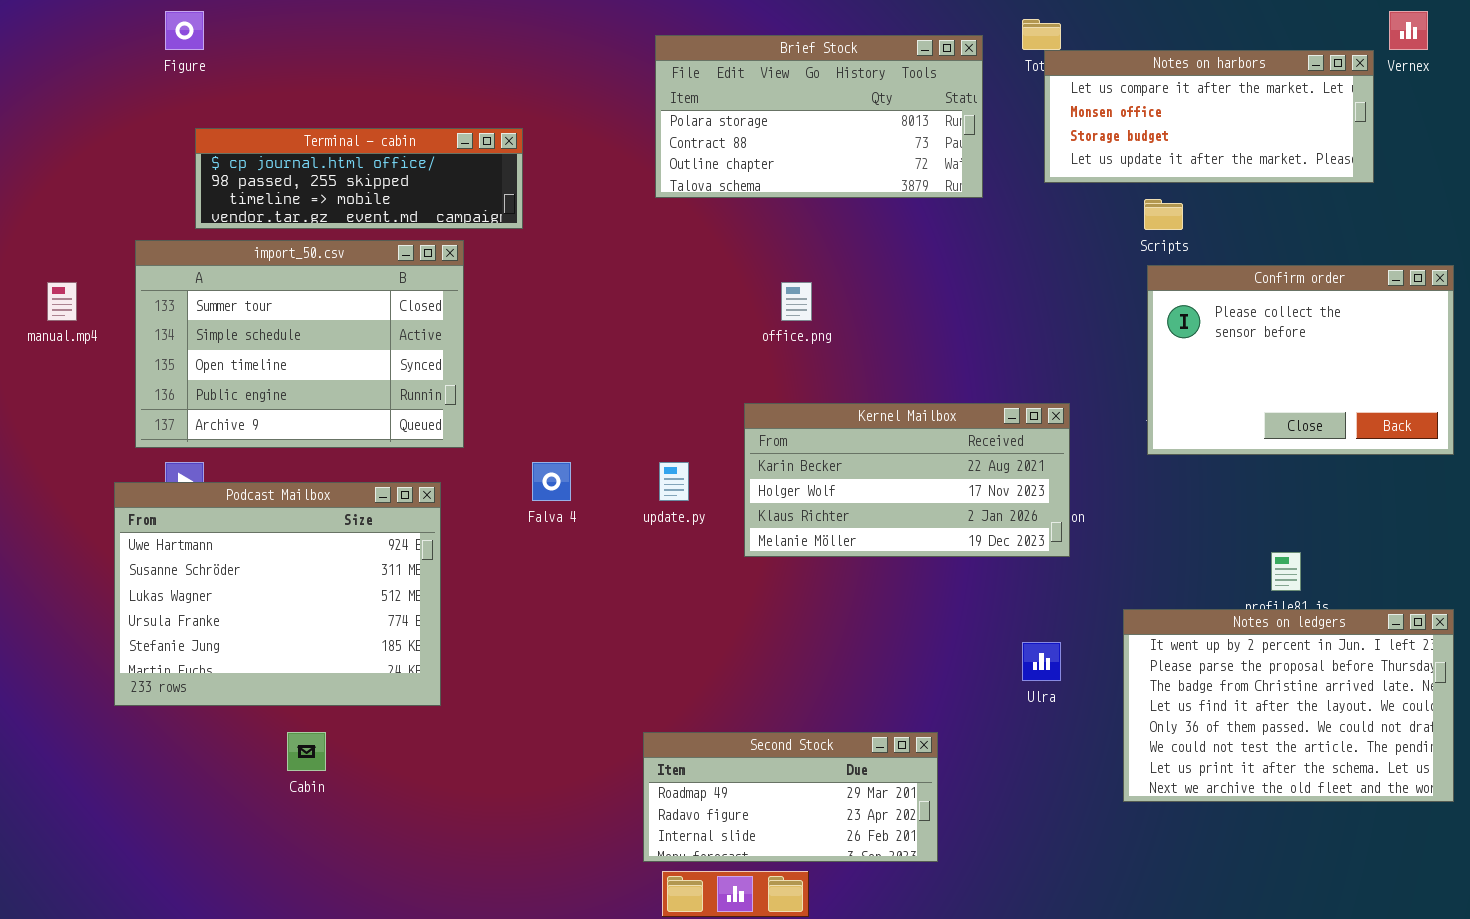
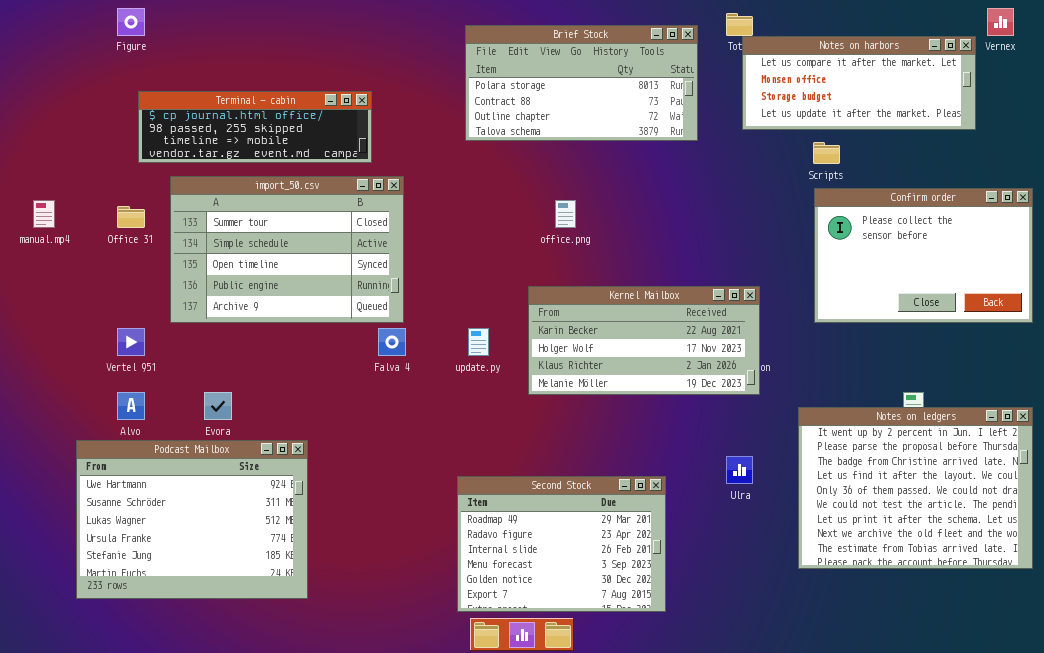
import_50.csv: [135,240,464,448] -> [170,176,404,323], moved
Podcast Mailbox: [114,482,441,706] -> [76,440,308,599], moved
Notes on ledgers: [1123,609,1454,802] -> [798,407,1033,569], resized
Second Stock: [643,732,938,862] -> [457,476,666,612], resized

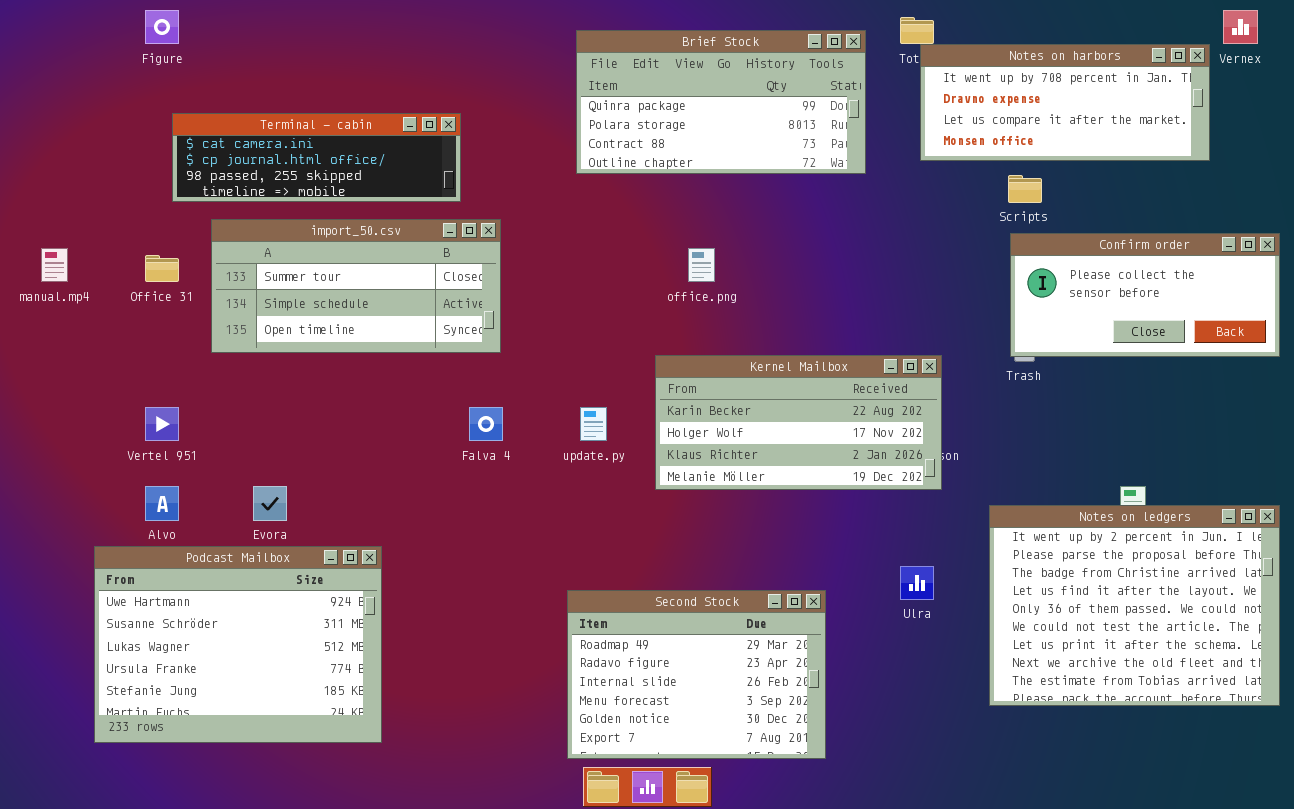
Brief Stock: [465,25,698,141] -> [576,30,866,174], scrolled up 1 row
Notes on harbors: [742,36,976,130] -> [920,44,1210,161], scrolled up 2 rows
Terminal - cabin: [138,91,372,163] -> [172,113,461,202], scrolled up 1 row
import_50.csv: [170,176,404,323] -> [211,219,501,353], resized
Confirm order: [814,188,1033,323] -> [1010,233,1280,357], resized

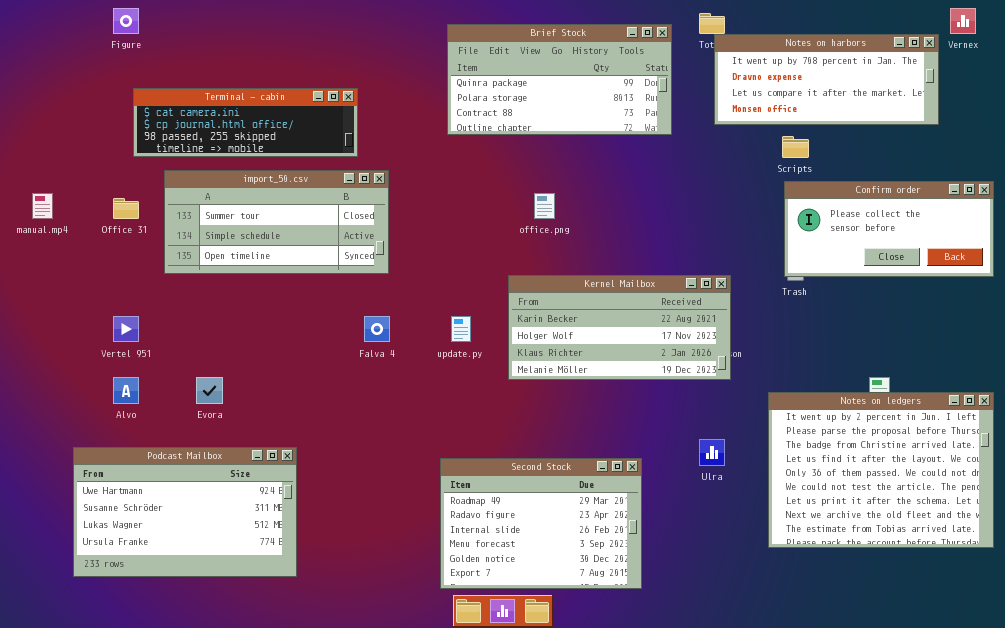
Podcast Mailbox: [94,546,382,743] -> [73,447,297,577], resized

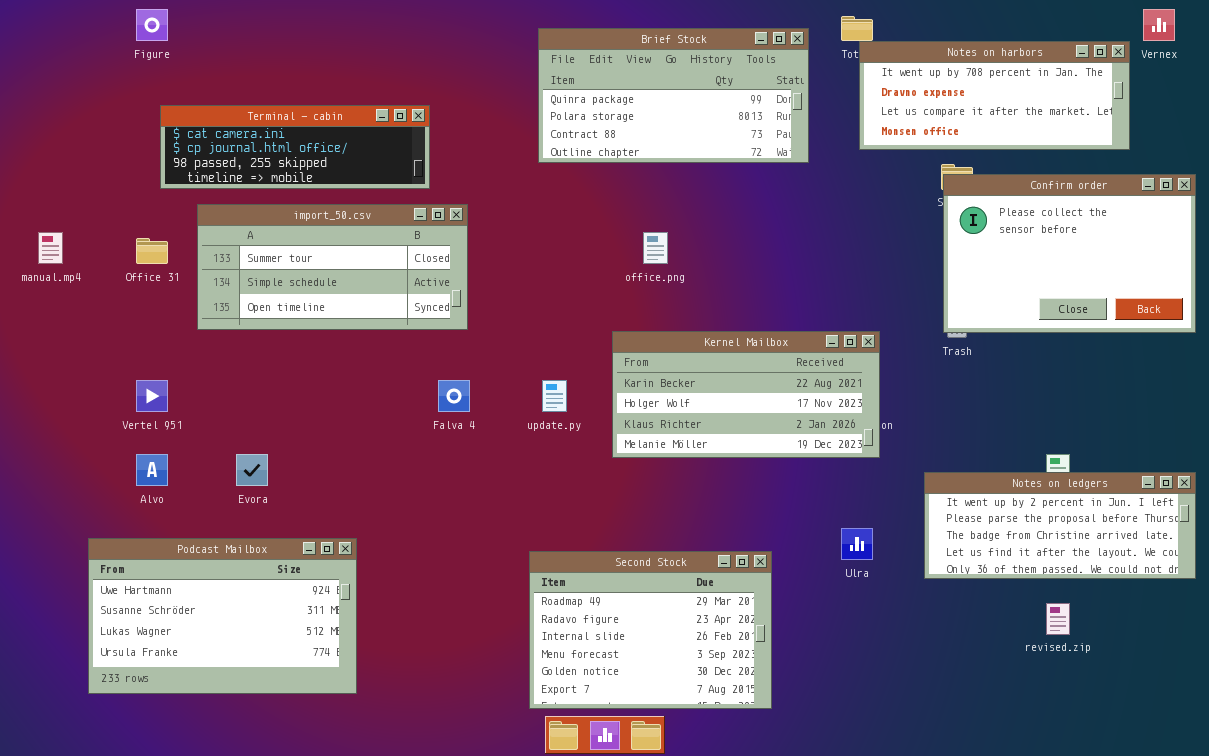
Confirm order: [784,181,994,277] -> [943,174,1196,333], resized
Notes on ledgers: [768,392,994,548] -> [924,472,1196,579], resized

